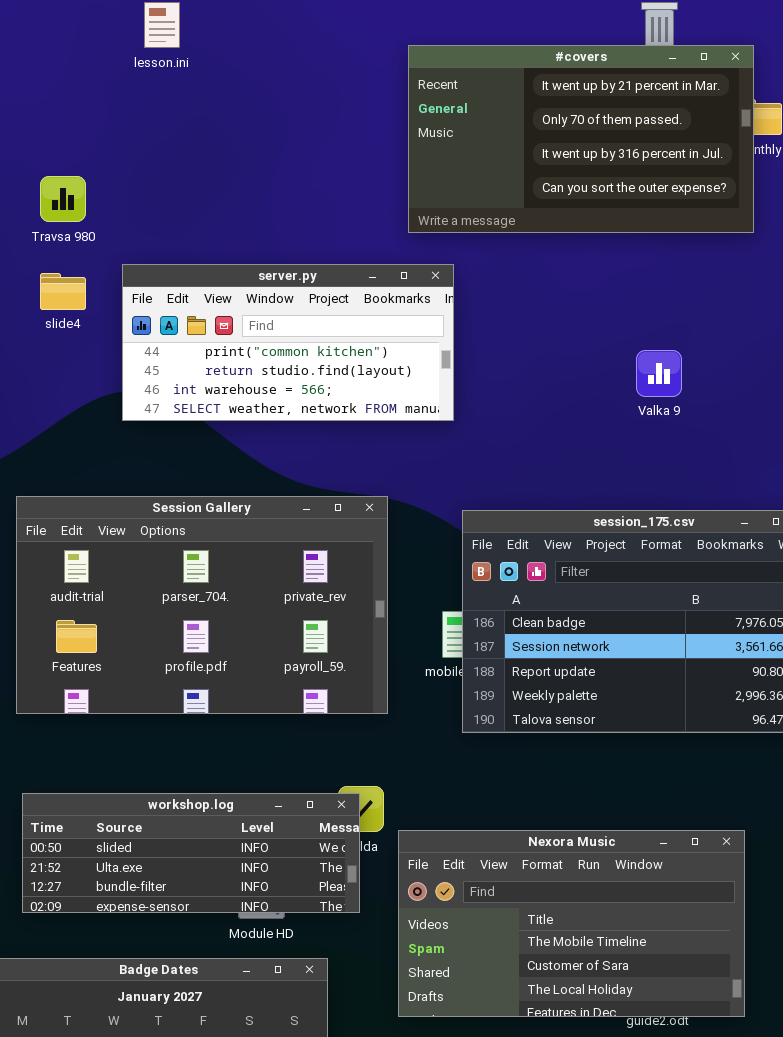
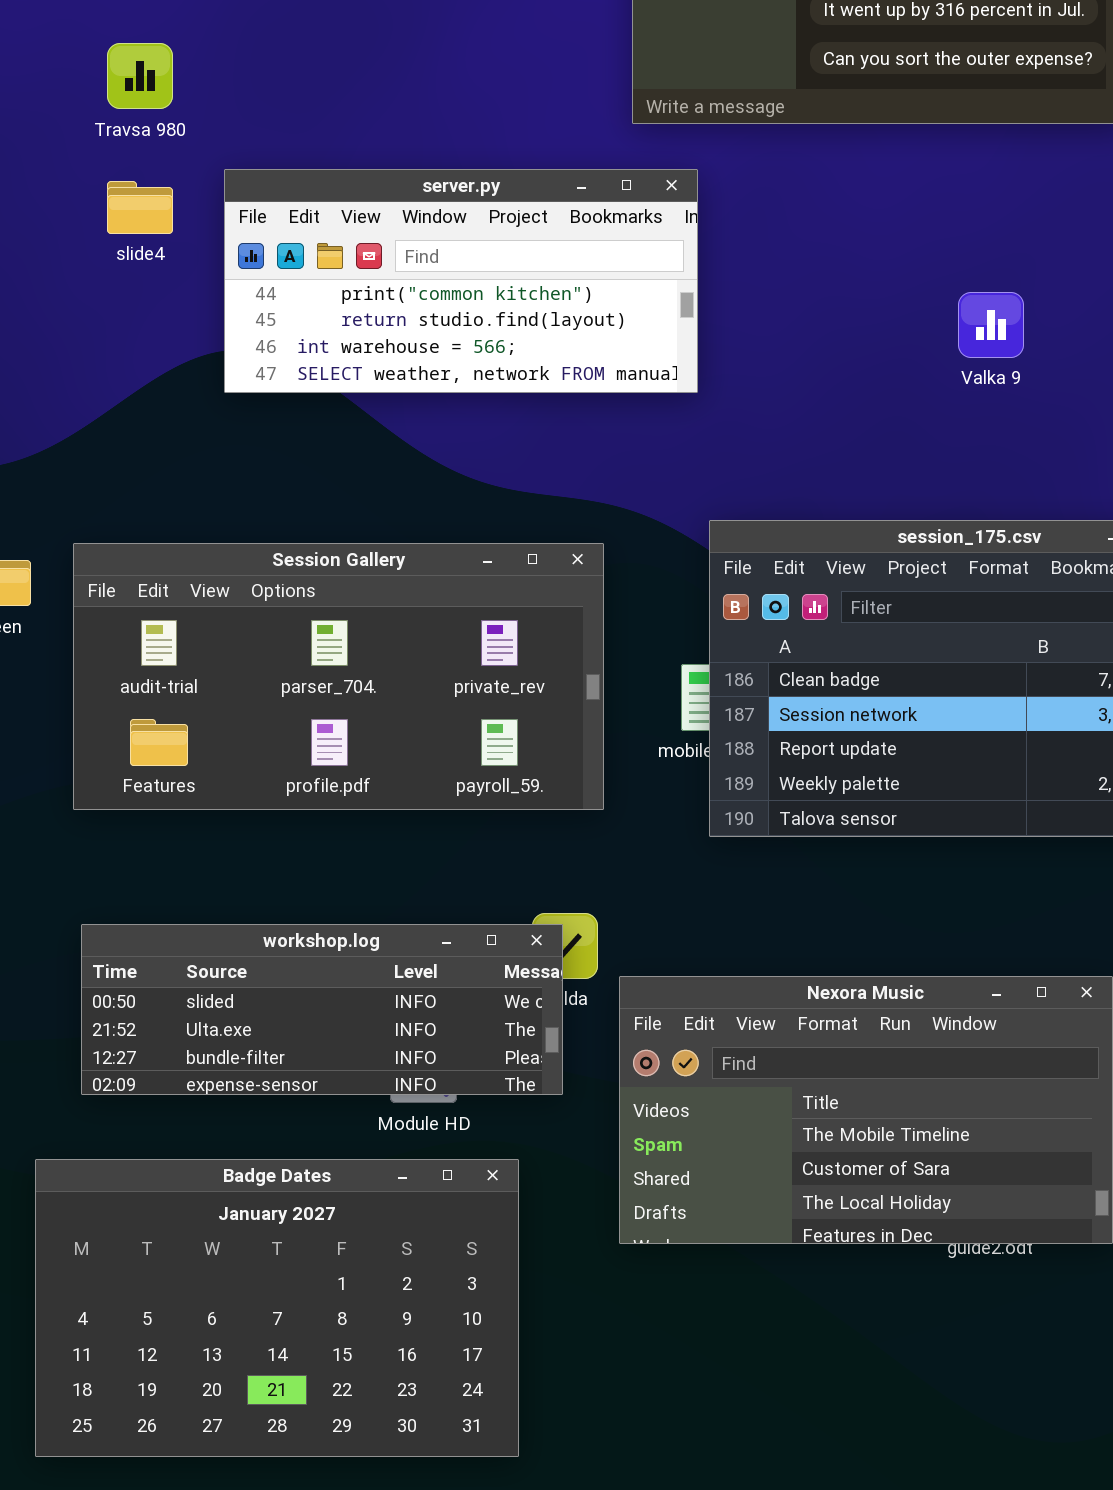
Session Gallery: [16,496,388,714] -> [73,543,604,810], resized

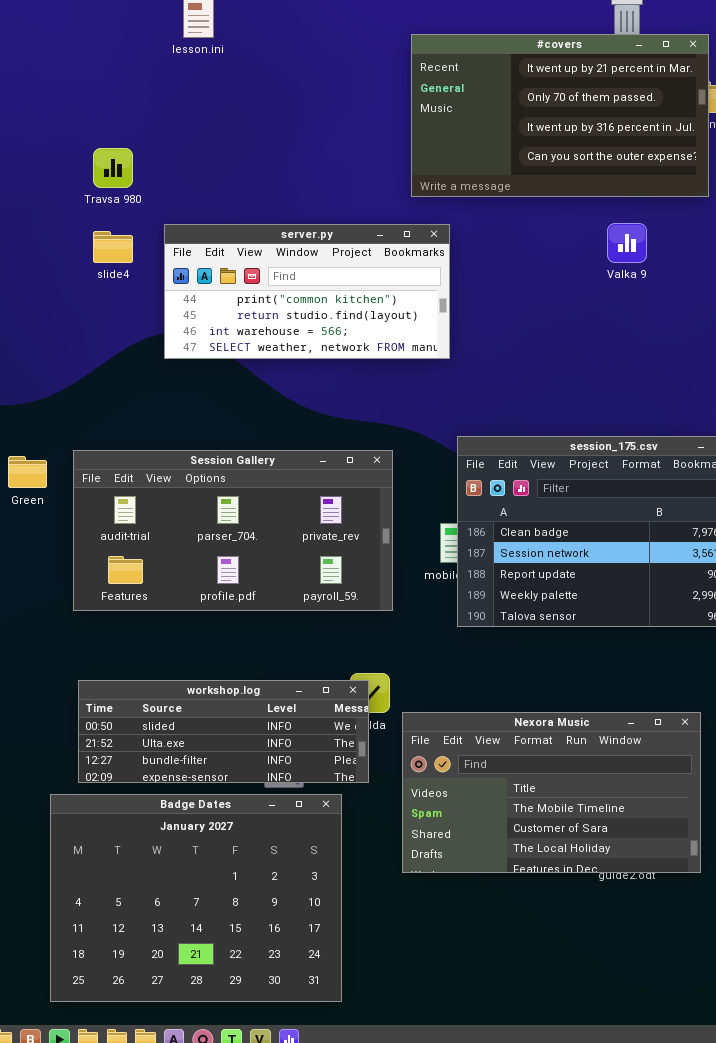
Valka 9: [958,292,1024,358] -> [607,223,647,263], moved
Badge Dates: [35,1159,519,1457] -> [50,794,342,1002], resized

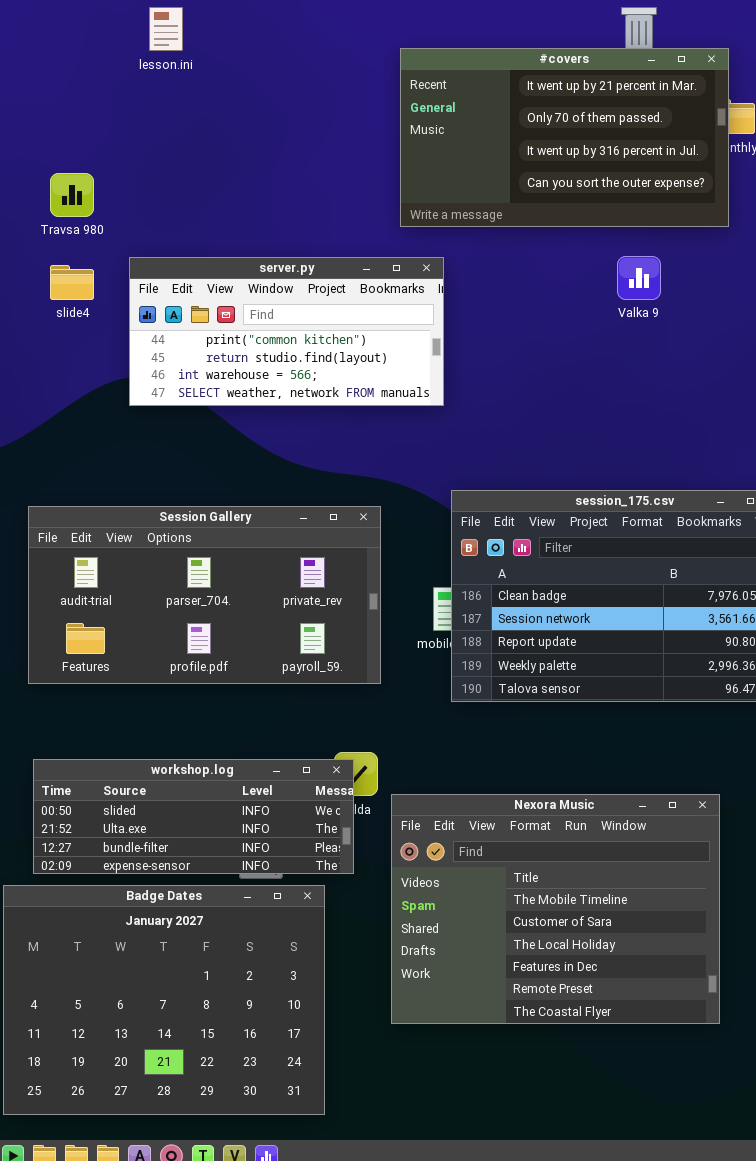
Nexora Music: [402,712,701,873] -> [391,794,720,1024], resized

